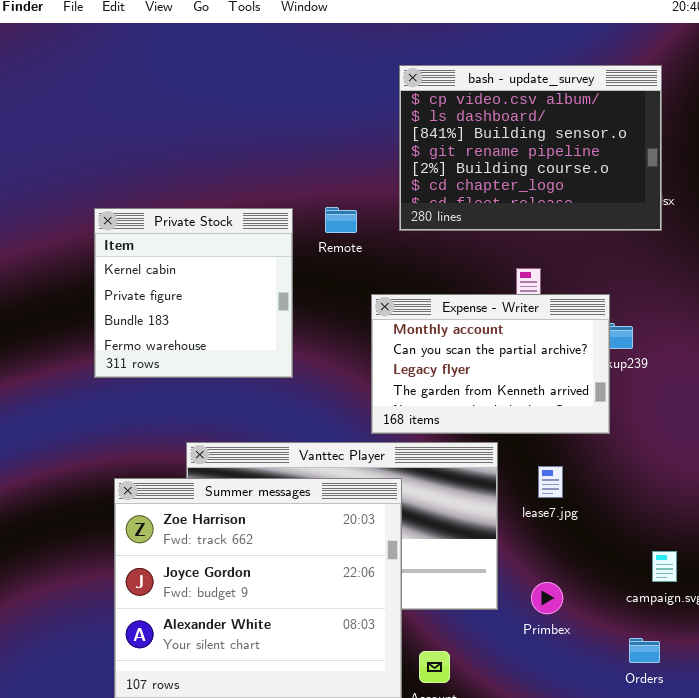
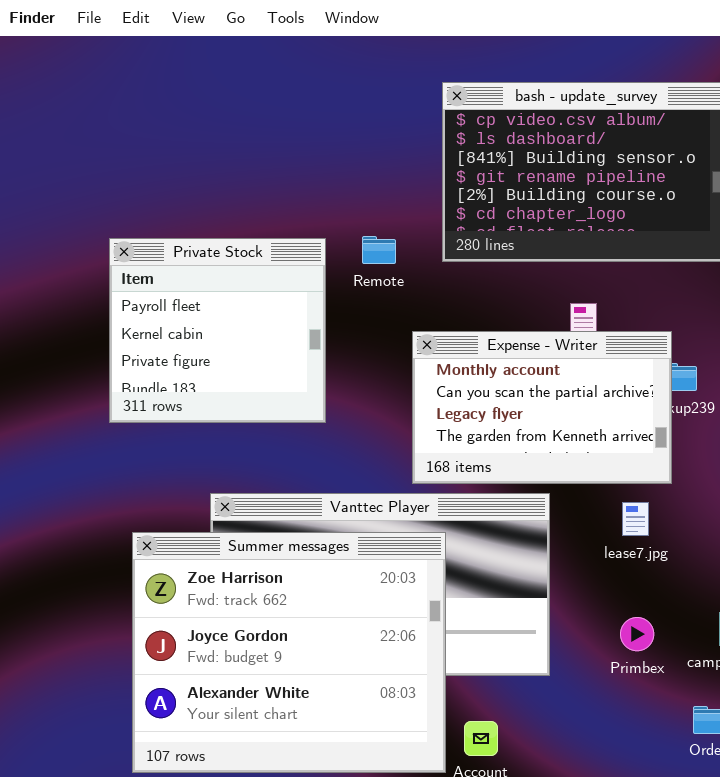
Private Stock: [94,208,293,378] -> [109,238,326,423], scrolled up 1 row
lease7.jpg: [538,466,563,498] -> [622,502,649,536], moved
Primbex: [531,582,563,614] -> [620,617,654,651], moved

